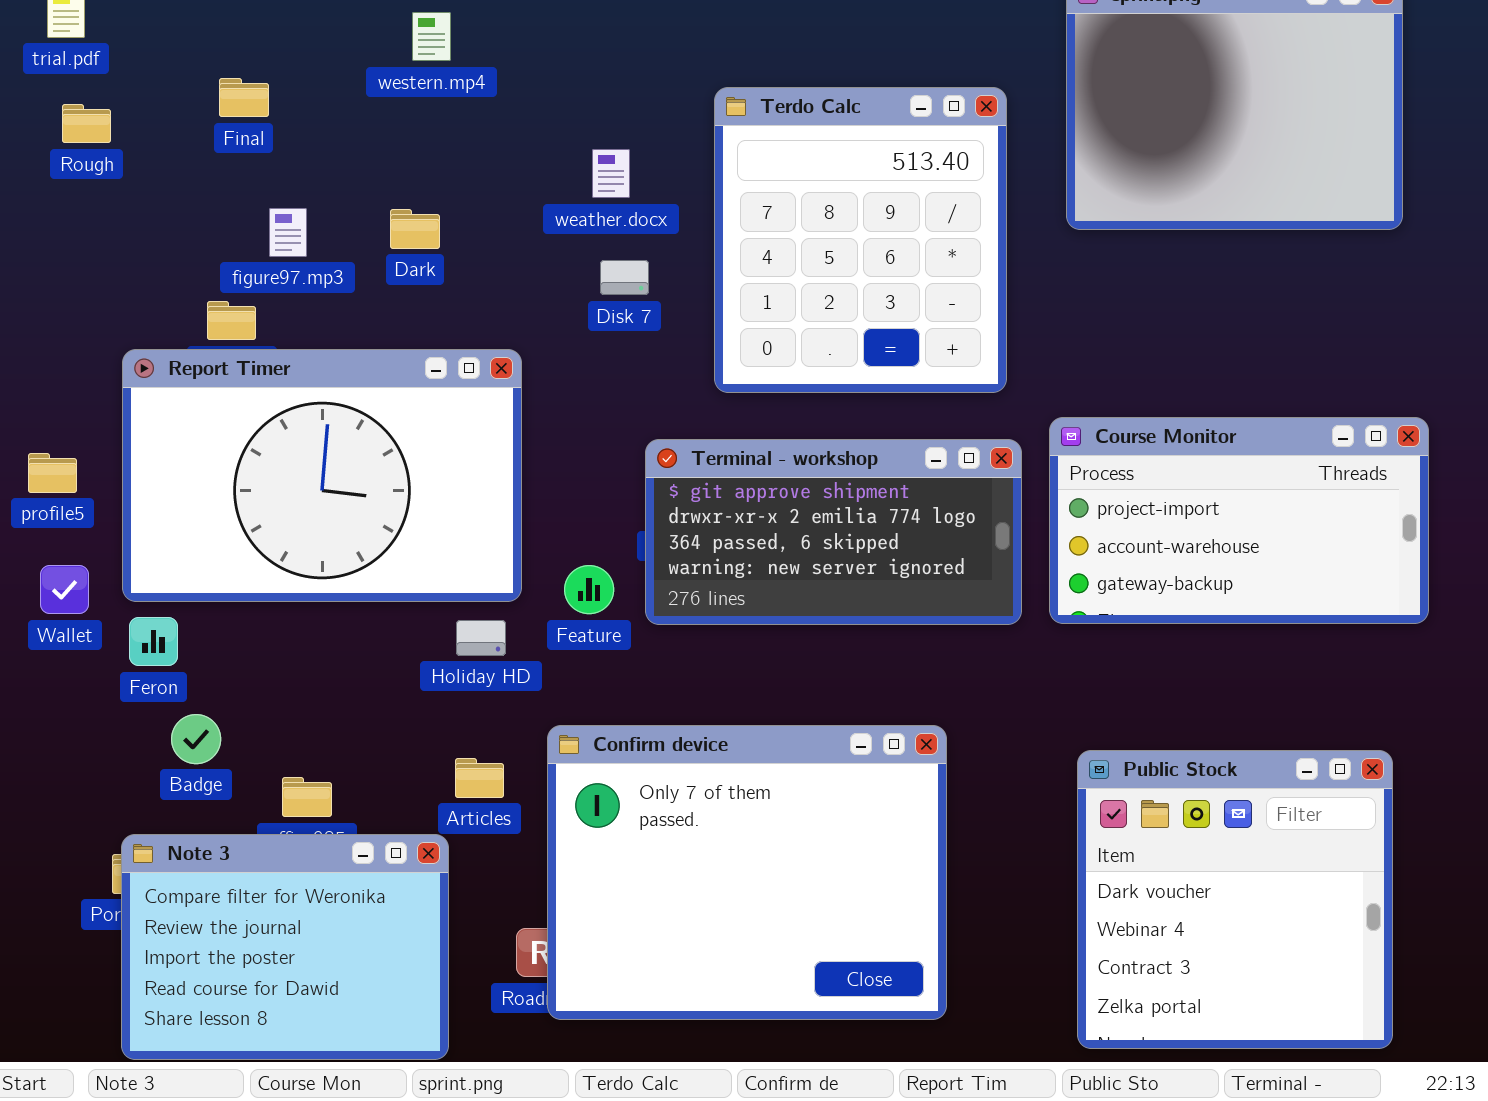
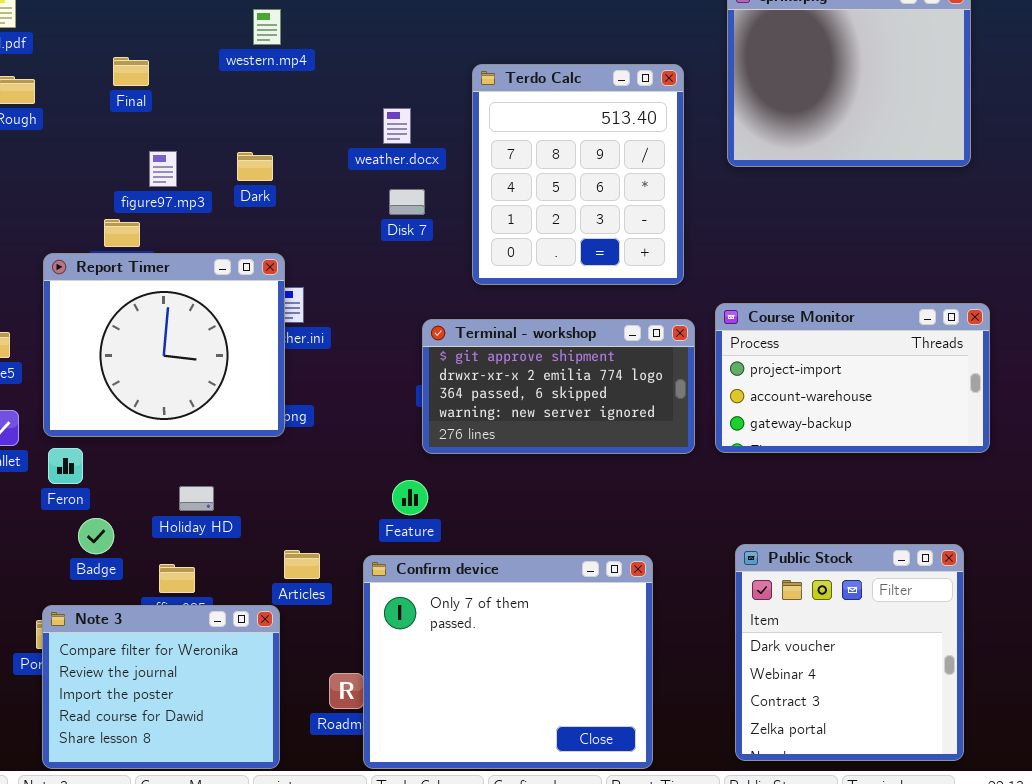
Report Timer: [122,349,522,602] -> [43,253,285,437], resized
Feature: [564,565,614,614] -> [392,480,428,515], moved
Holiday HD: [456,620,506,656] -> [179,486,214,511], moved
Confirm device: [547,725,947,1020] -> [363,555,653,769], moved

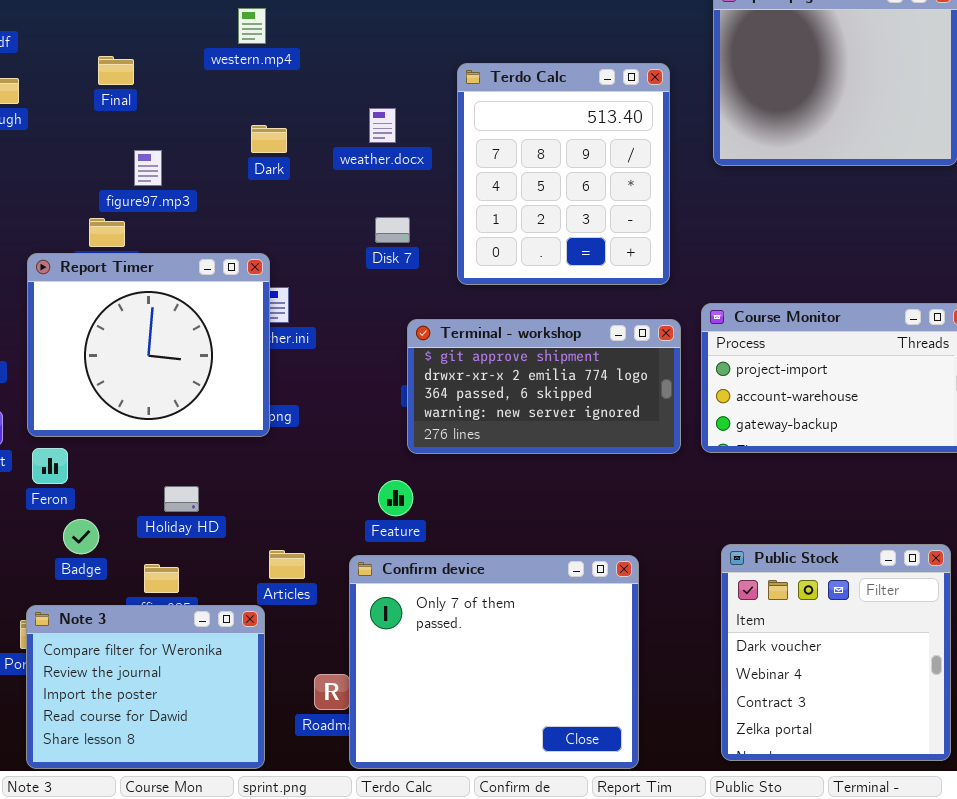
Dark: [237,152,273,181] -> [251,125,287,153], moved
Disk 7: [389,189,425,215] -> [375,217,410,243], moved

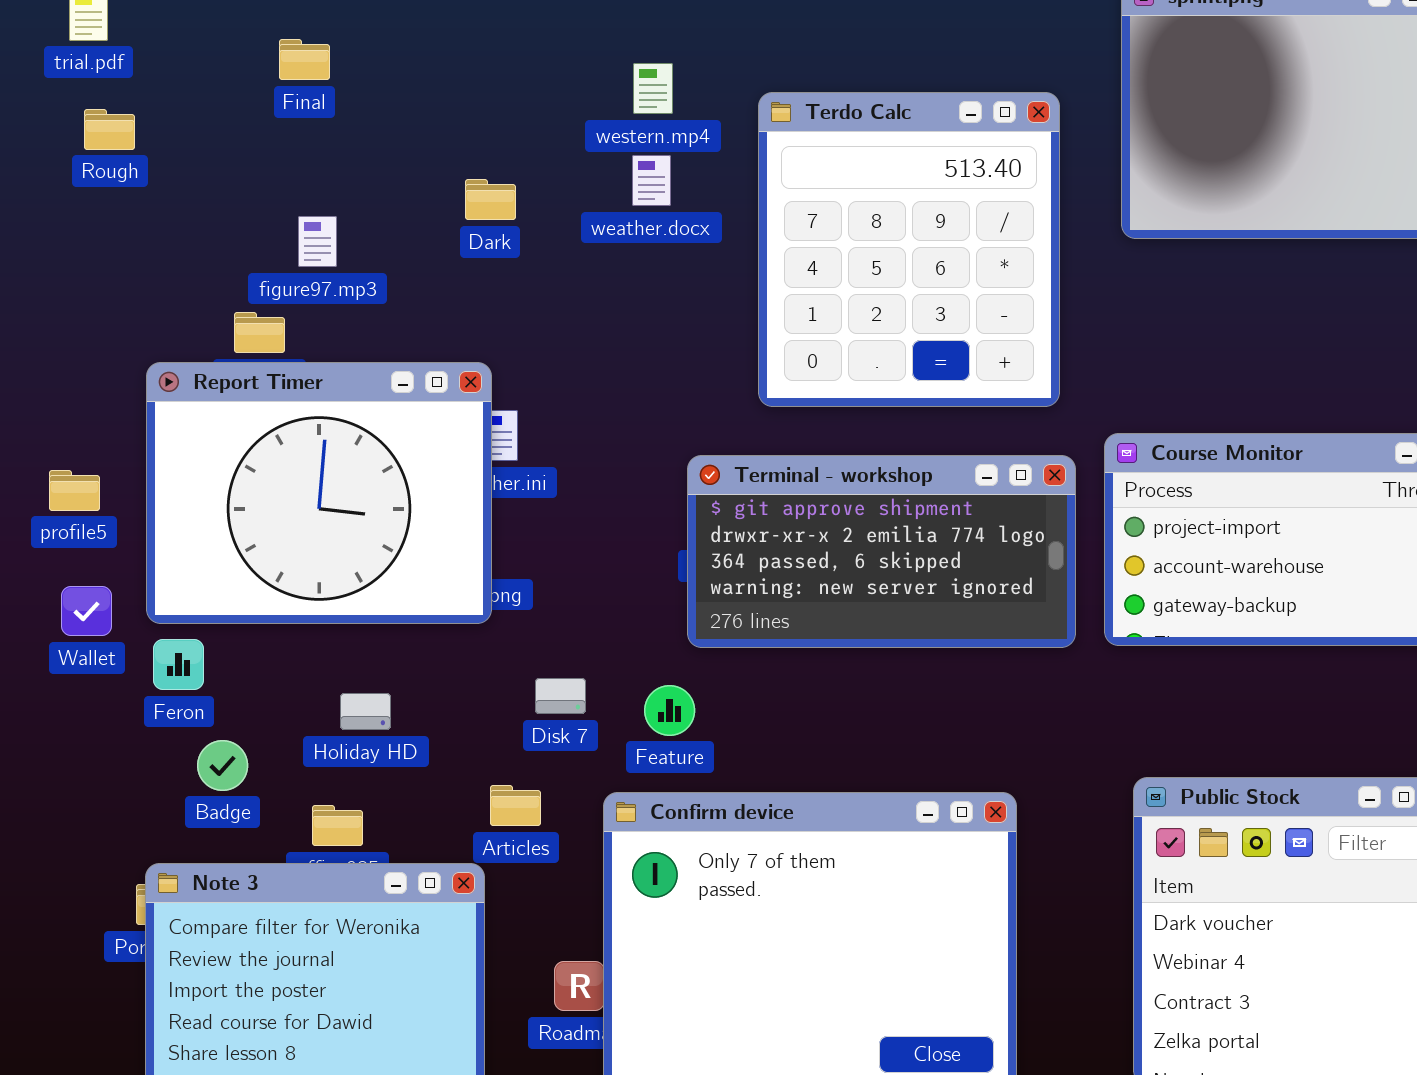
western.mp4: [238,8,266,44] -> [633,63,673,114], moved
Final: [98,56,134,85] -> [279,39,330,80], moved
Disk 7: [375,217,410,243] -> [535,678,586,714], moved

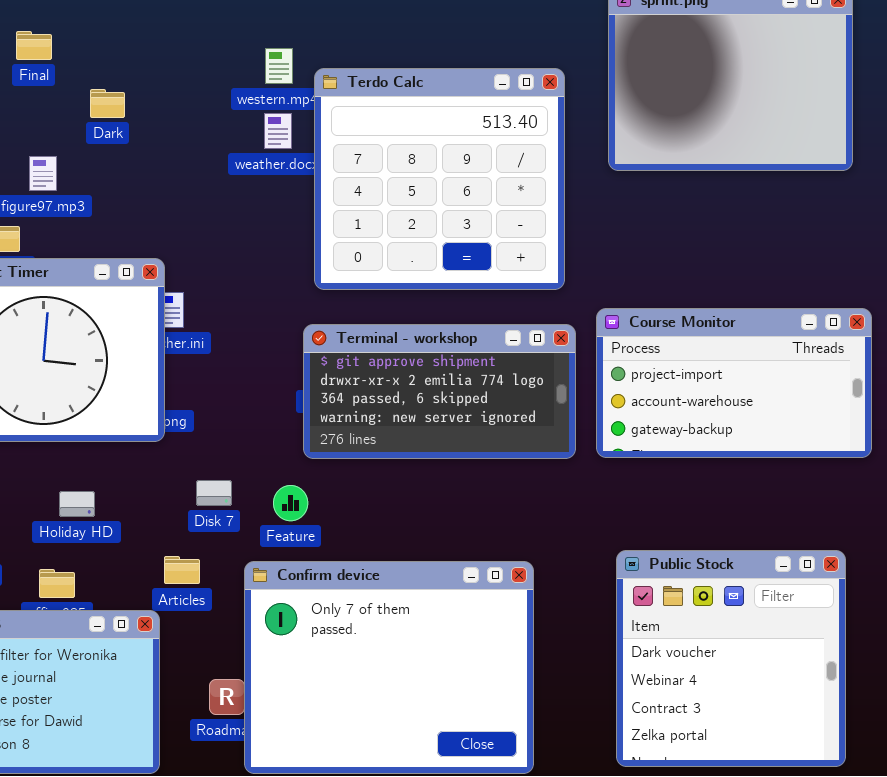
Terdo Calc: [758,92,1060,407] -> [314,68,565,290], resized
Dark: [465,179,516,220] -> [90,89,125,118], moved

